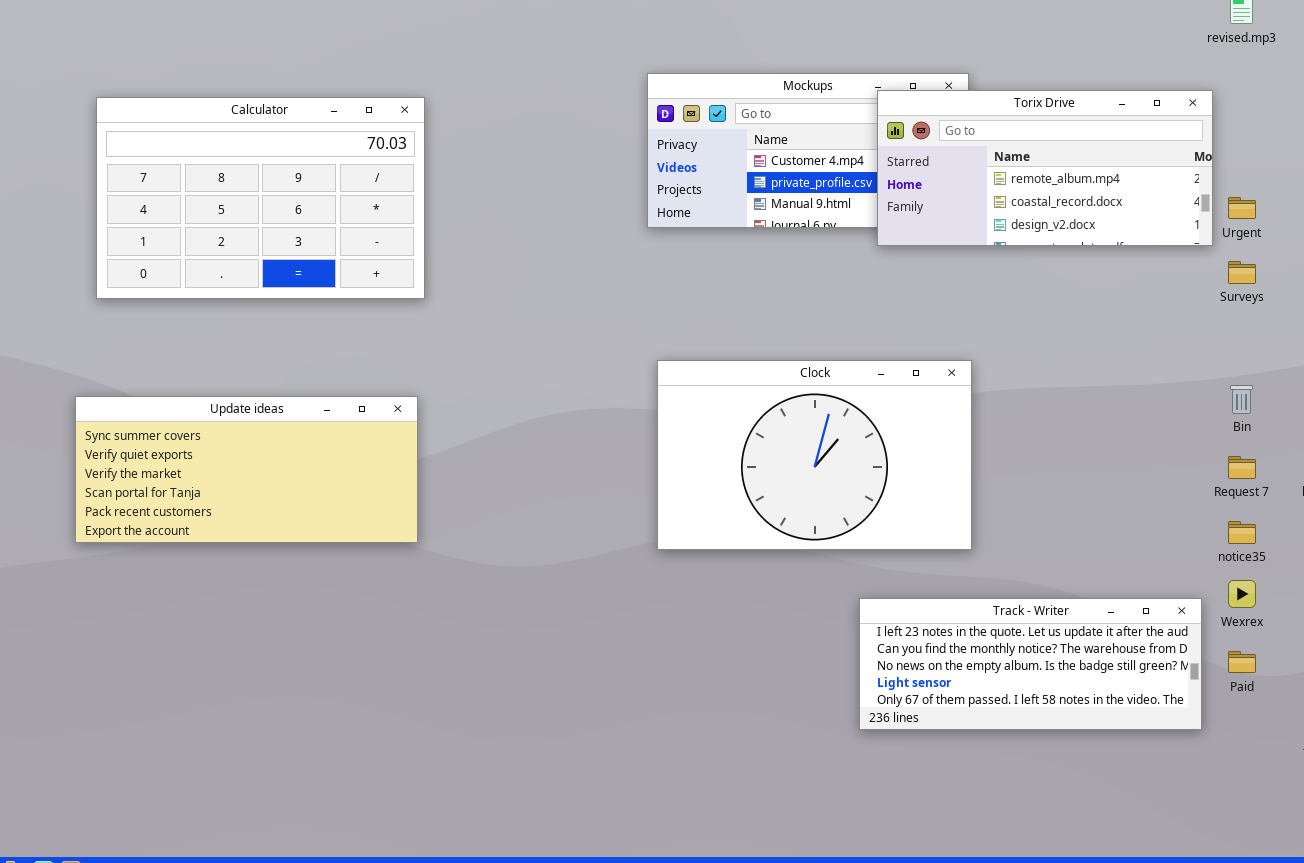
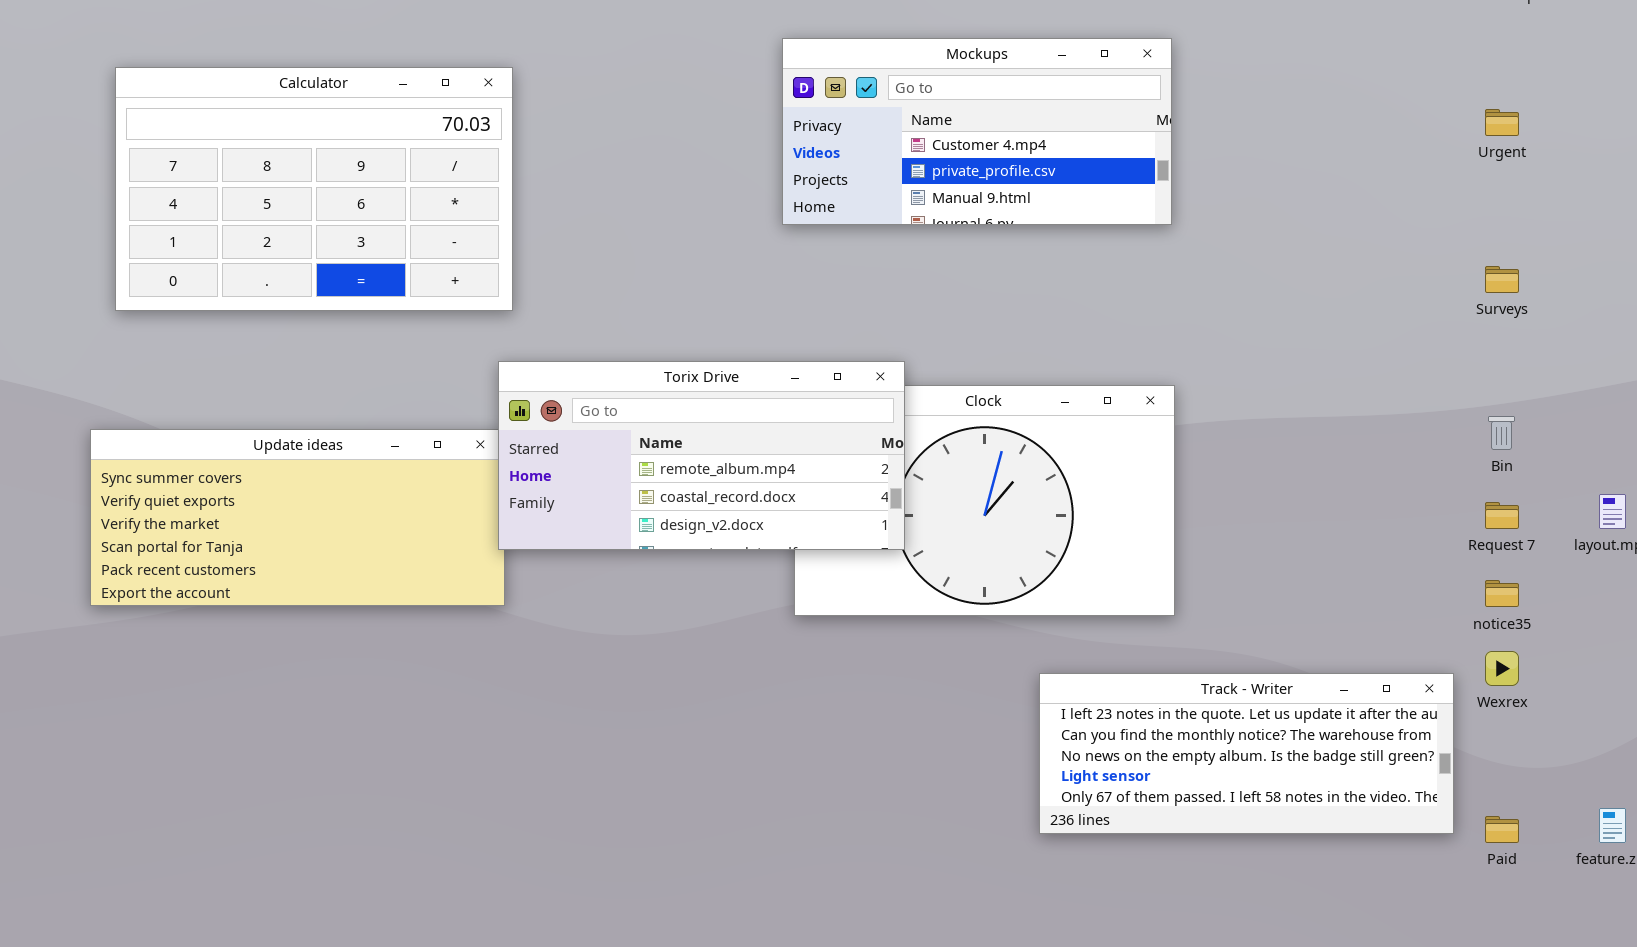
Torix Drive: [877,90,1213,246] -> [498,361,905,550], moved
Urgent: [1228,197,1256,219] -> [1485,109,1519,136], moved
Paid: [1228,651,1256,673] -> [1485,816,1519,843], moved

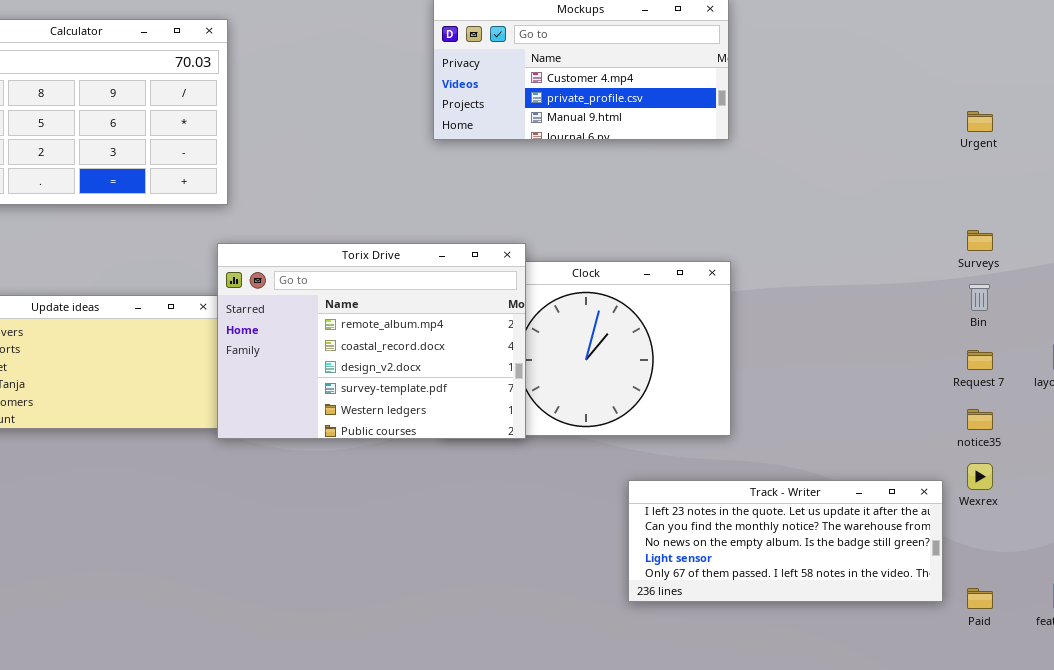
Urgent: [1485,109,1519,136] -> [967,111,993,132], moved
Surveys: [1485,266,1519,293] -> [967,230,993,251], moved
Torix Drive: [498,361,905,550] -> [217,243,526,439], resized

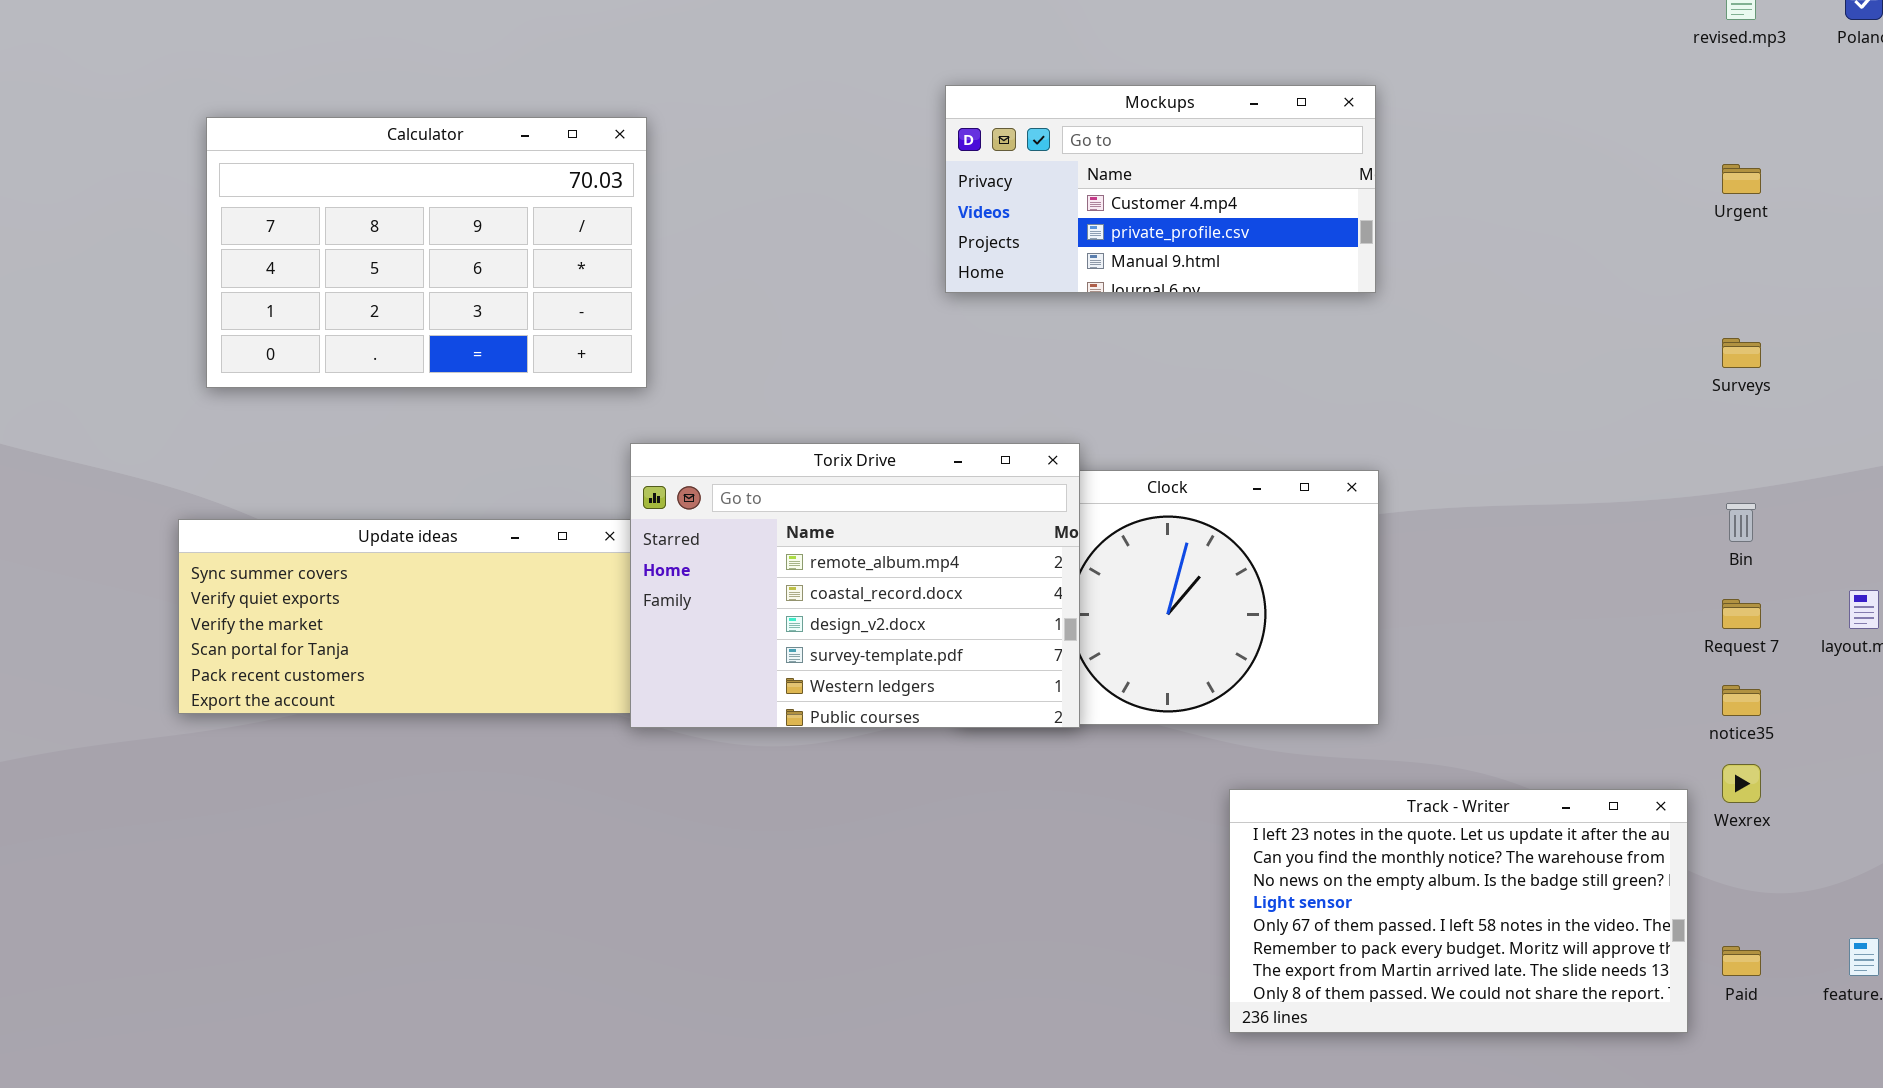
Urgent: [967,111,993,132] -> [1722,164,1761,194], moved
Surveys: [967,230,993,251] -> [1722,338,1761,368], moved
Track - Writer: [628,480,943,602] -> [1229,789,1688,1033], resized

